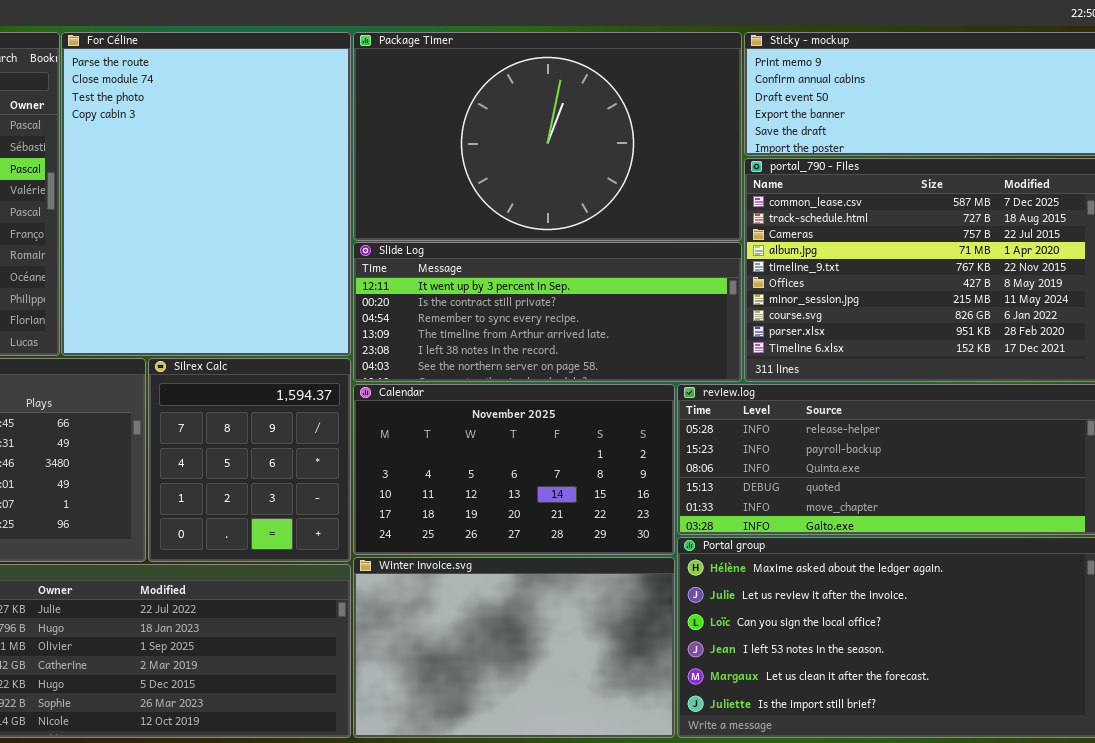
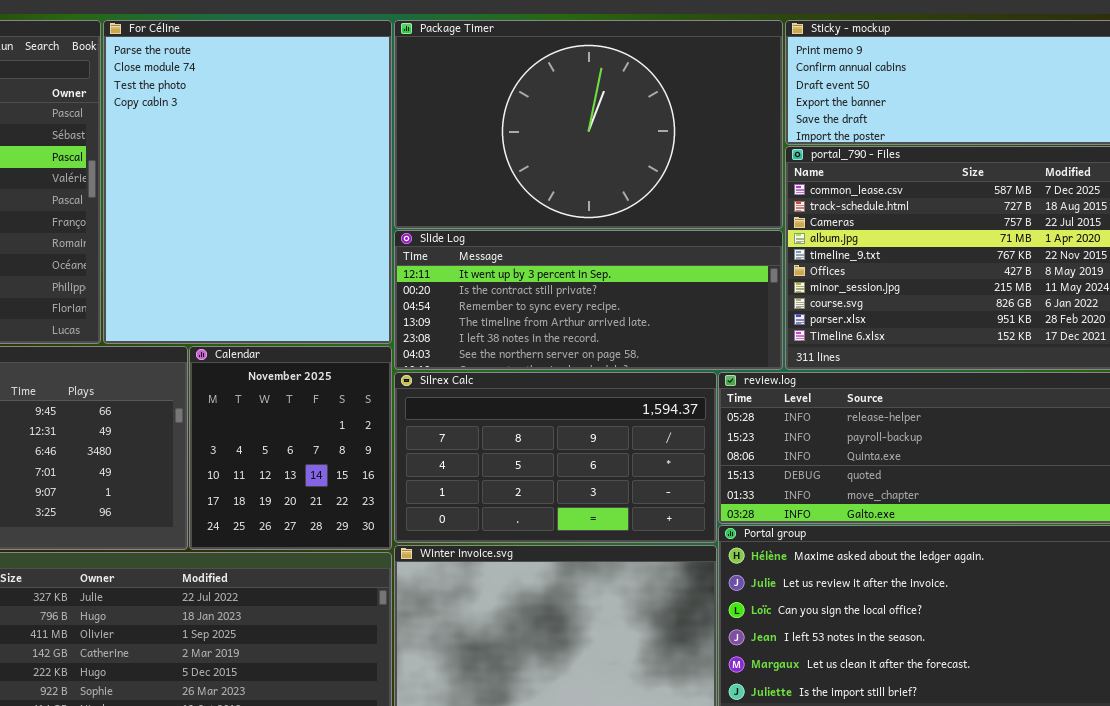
Silrex Calc: [148,358,351,562] -> [394,372,717,543], moved, resized
Calendar: [353,384,675,555] -> [189,346,392,550], moved, resized

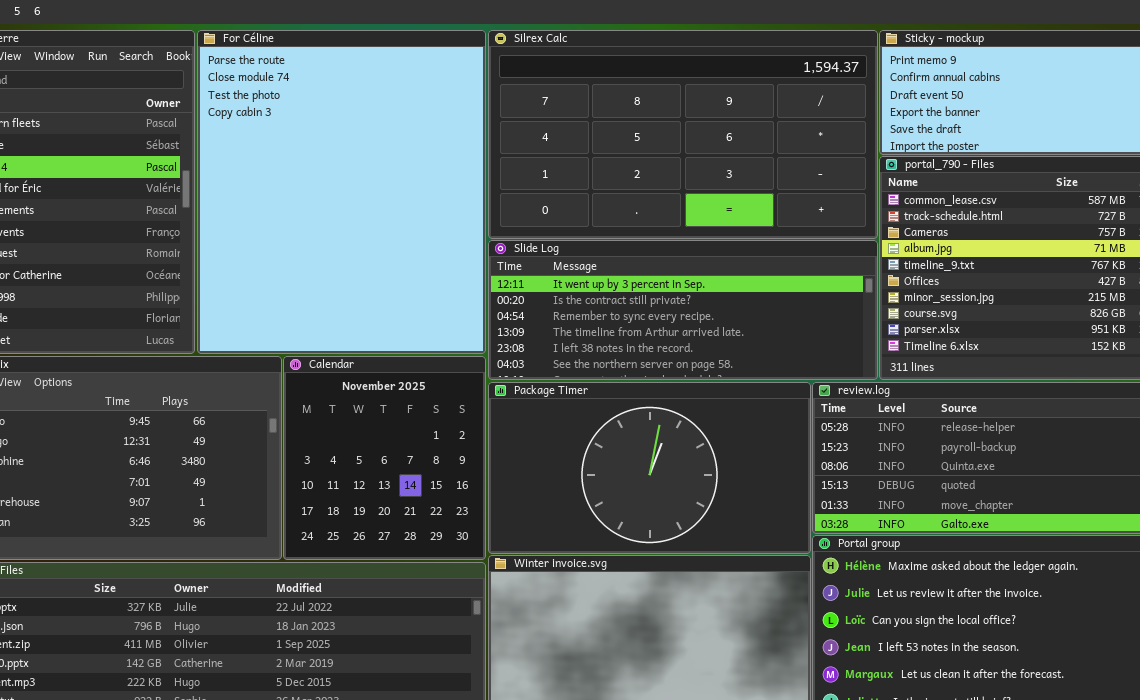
Package Timer: [394,20,783,229] -> [488,382,811,554], moved, resized
Silrex Calc: [394,372,717,543] -> [488,30,878,239], moved, resized

